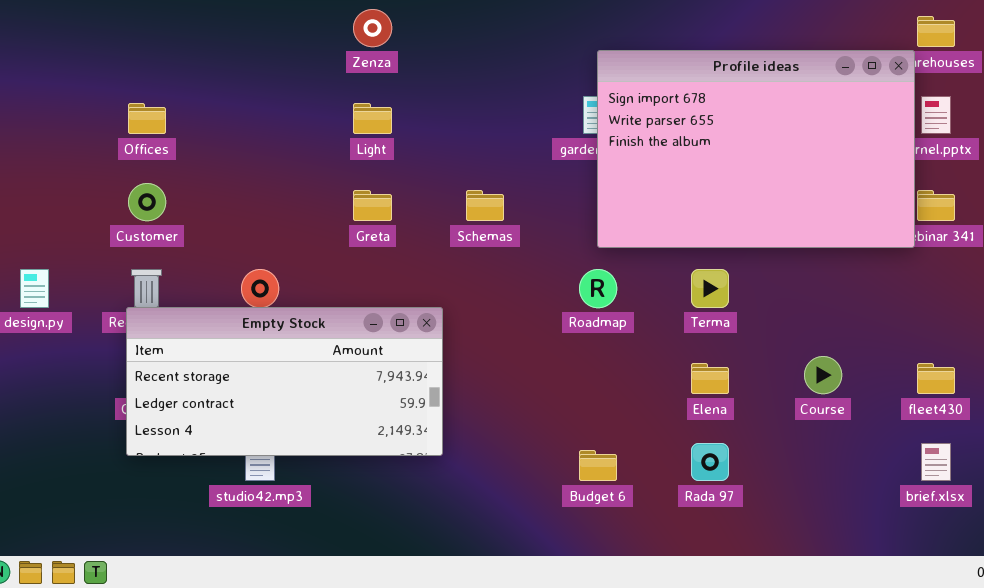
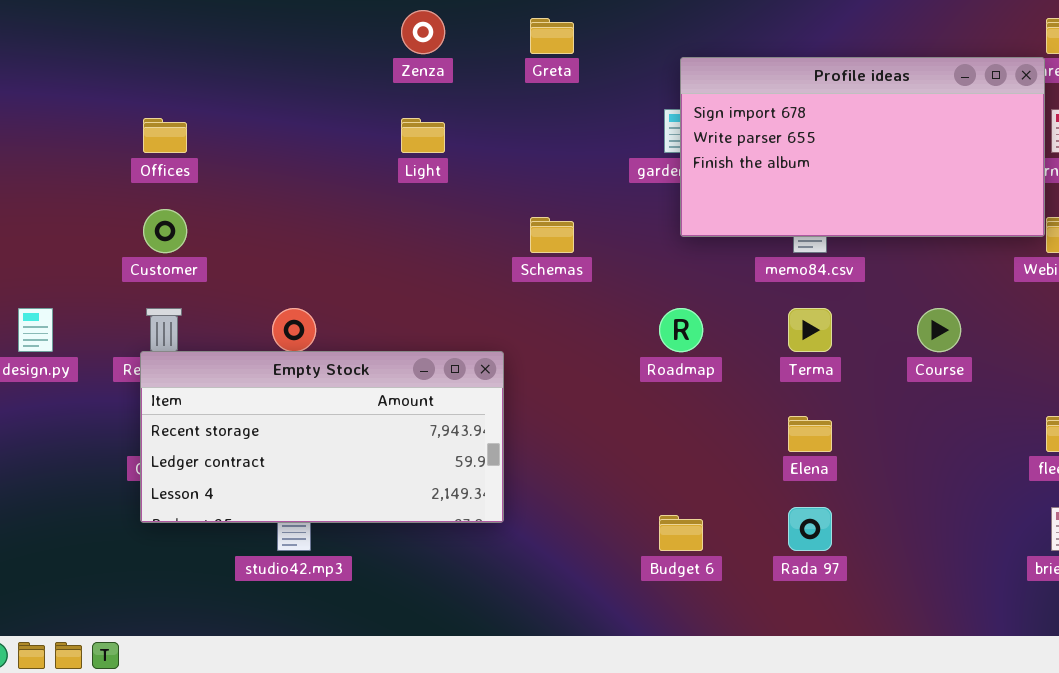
Profile ideas: [597,50,915,248] -> [680,57,1045,237], resized
Greta: [353,190,392,221] -> [530,18,574,54], moved
Course: [804,356,842,394] -> [917,308,961,352], moved

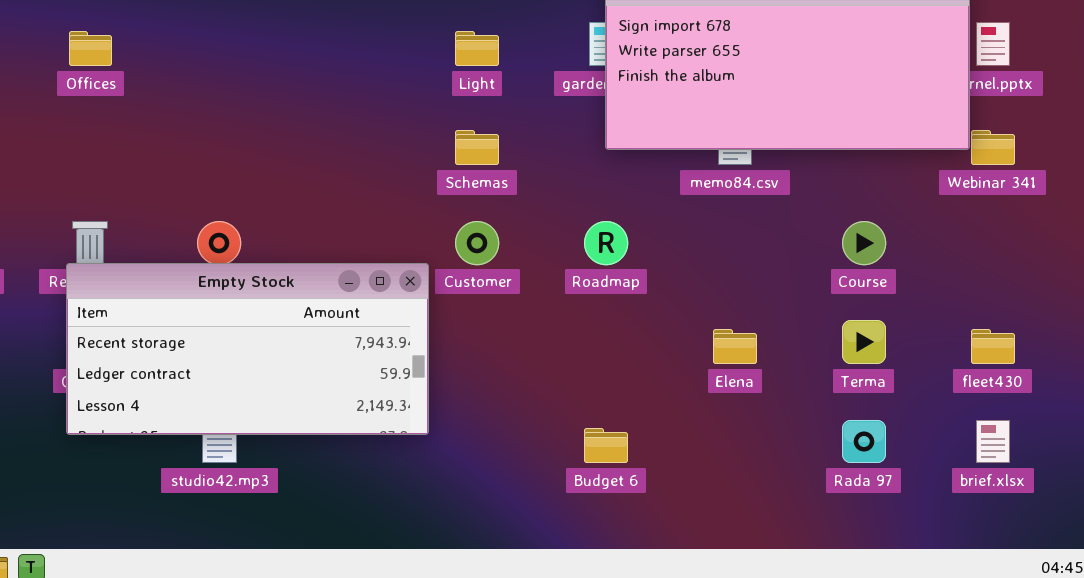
Light: [401,118,445,153] -> [455,31,499,66], moved
Customer: [143,209,187,253] -> [455,221,499,265], moved
Terma: [788,308,832,352] -> [842,320,886,364], moved
Rada 97: [788,507,832,551] -> [842,420,886,463], moved

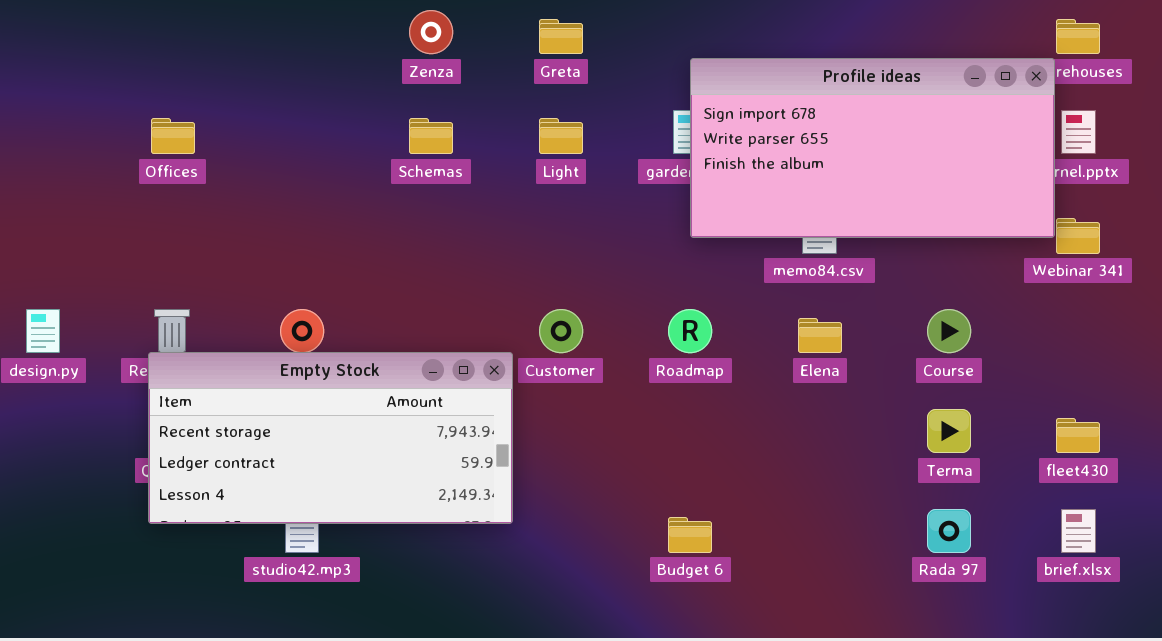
Schemas: [455,130,499,165] -> [409,118,453,154], moved
Elena: [713,329,757,364] -> [798,318,842,353], moved

